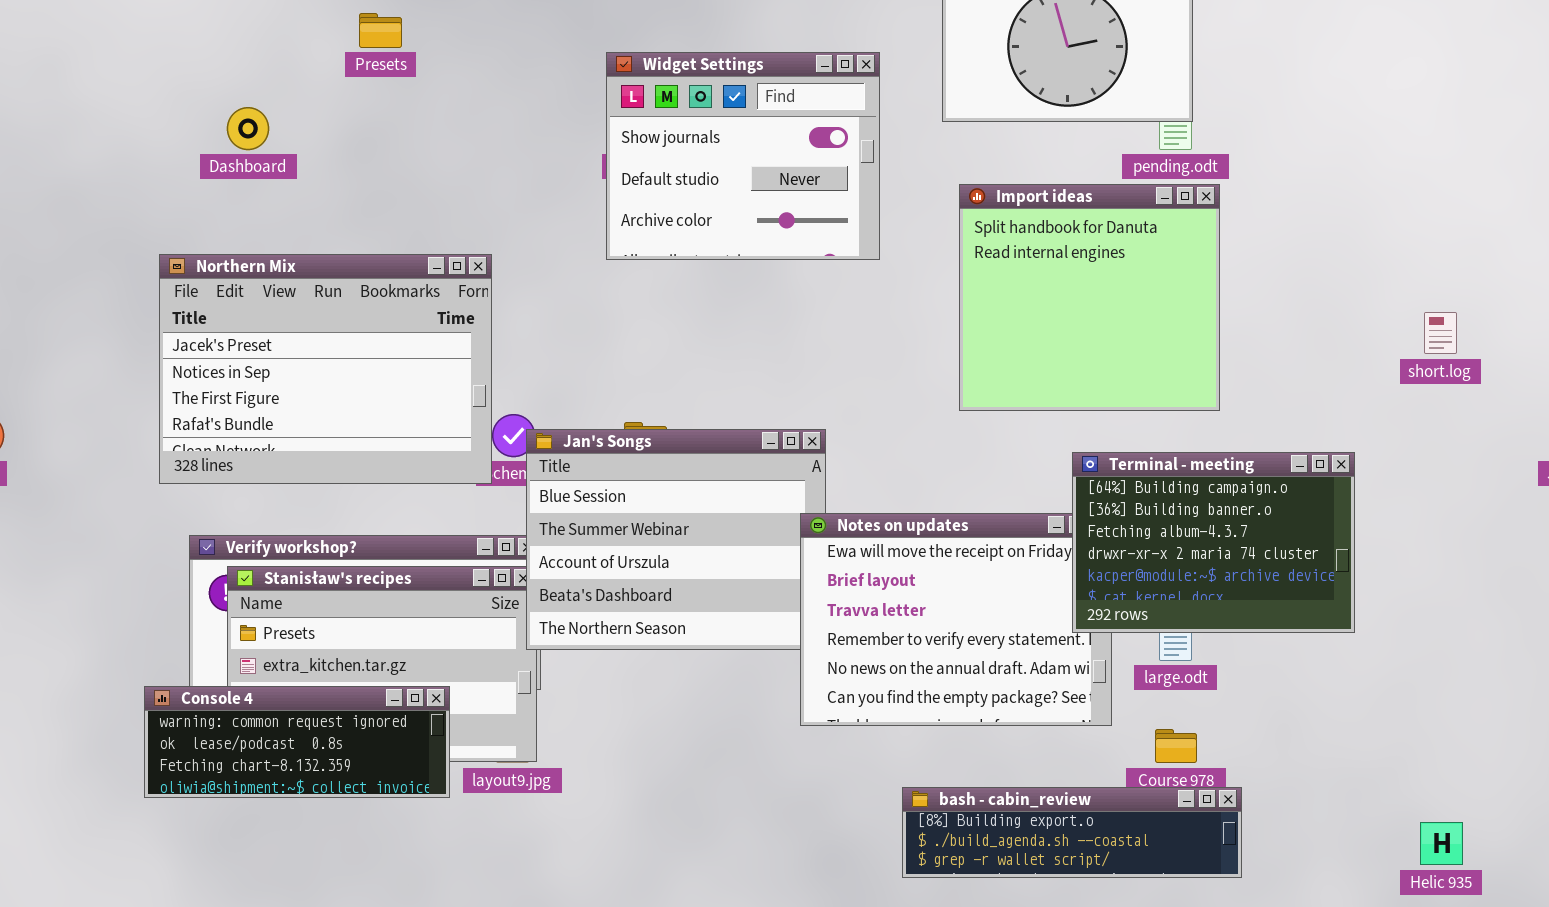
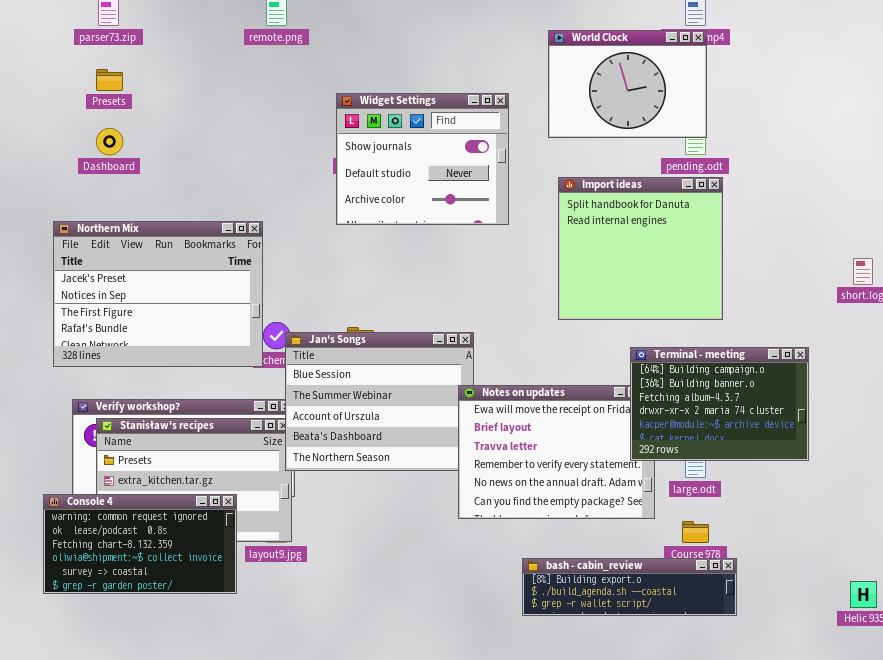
Presets: [359,13,402,48] -> [96,69,123,91], moved
Console 4: [144,686,450,798] -> [43,494,237,594], resized

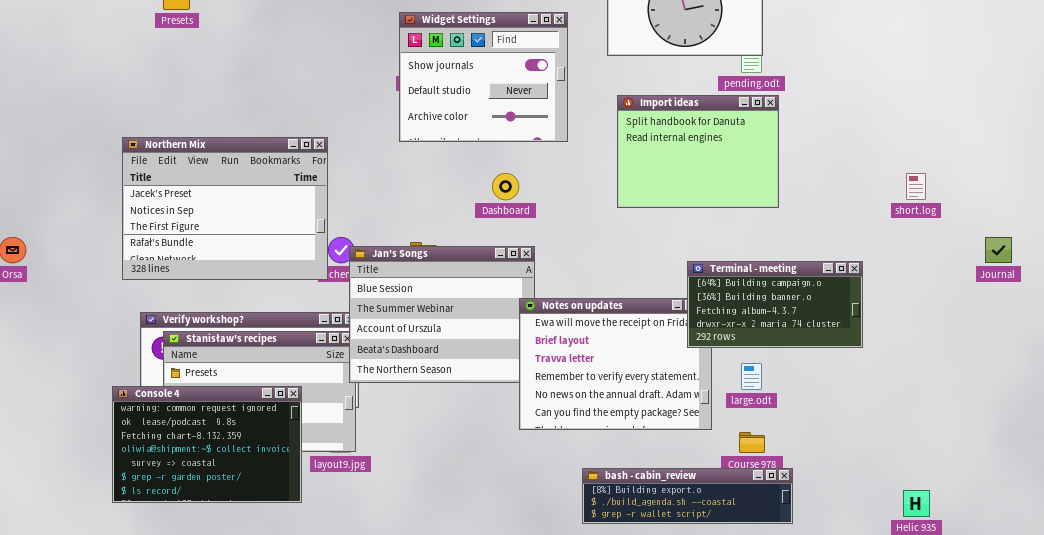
Dashboard: [96,128,123,155] -> [492,173,519,200], moved
Import ideas: [558,177,723,320] -> [617,95,779,208], resized
Terminal - meeting: [630,347,809,461] -> [687,261,863,348], resized
Console 4: [43,494,237,594] -> [112,386,302,503], resized

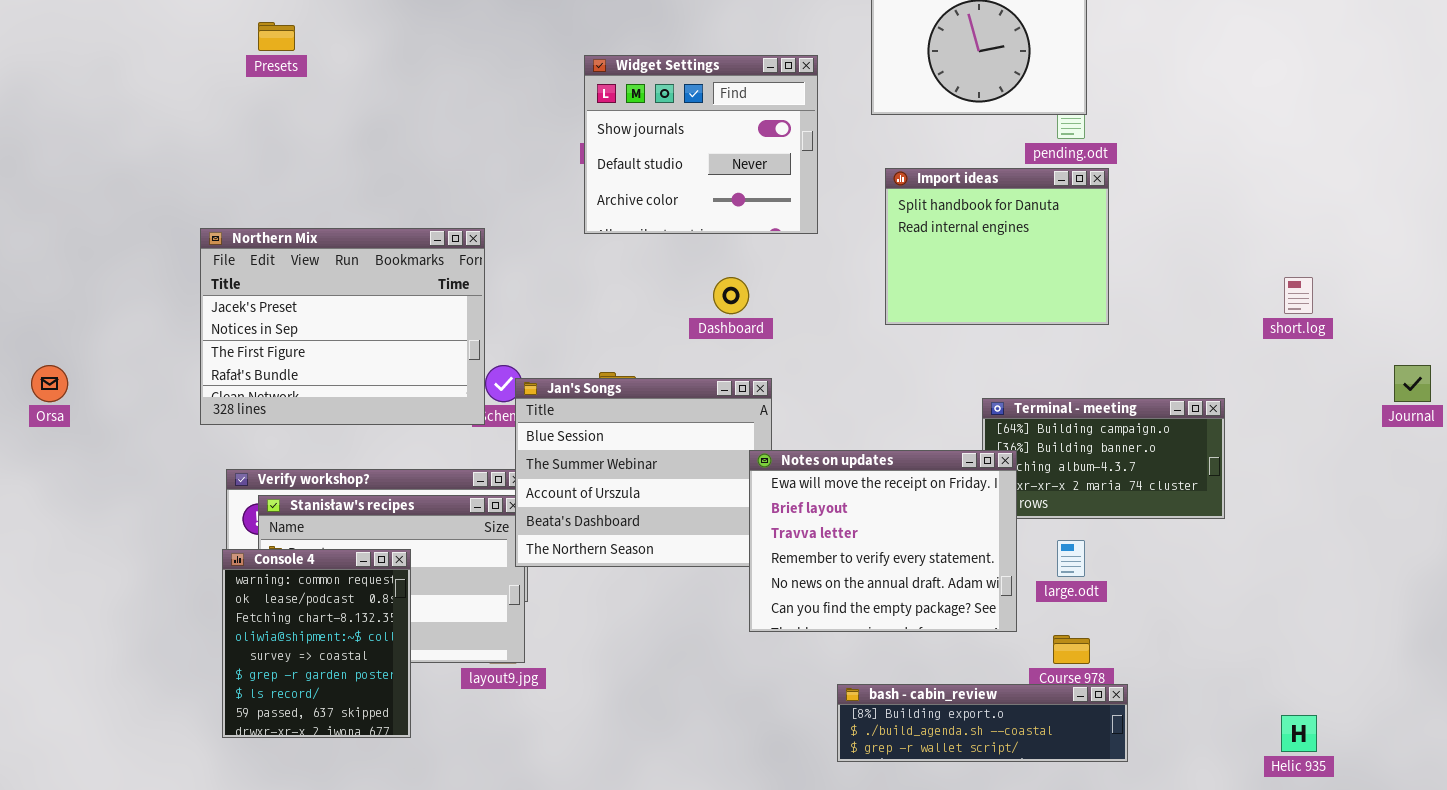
Notes on updates: [519,298,712,430] -> [749,450,1017,632], raised
Console 4: [112,386,302,503] -> [222,549,411,738], moved, resized

